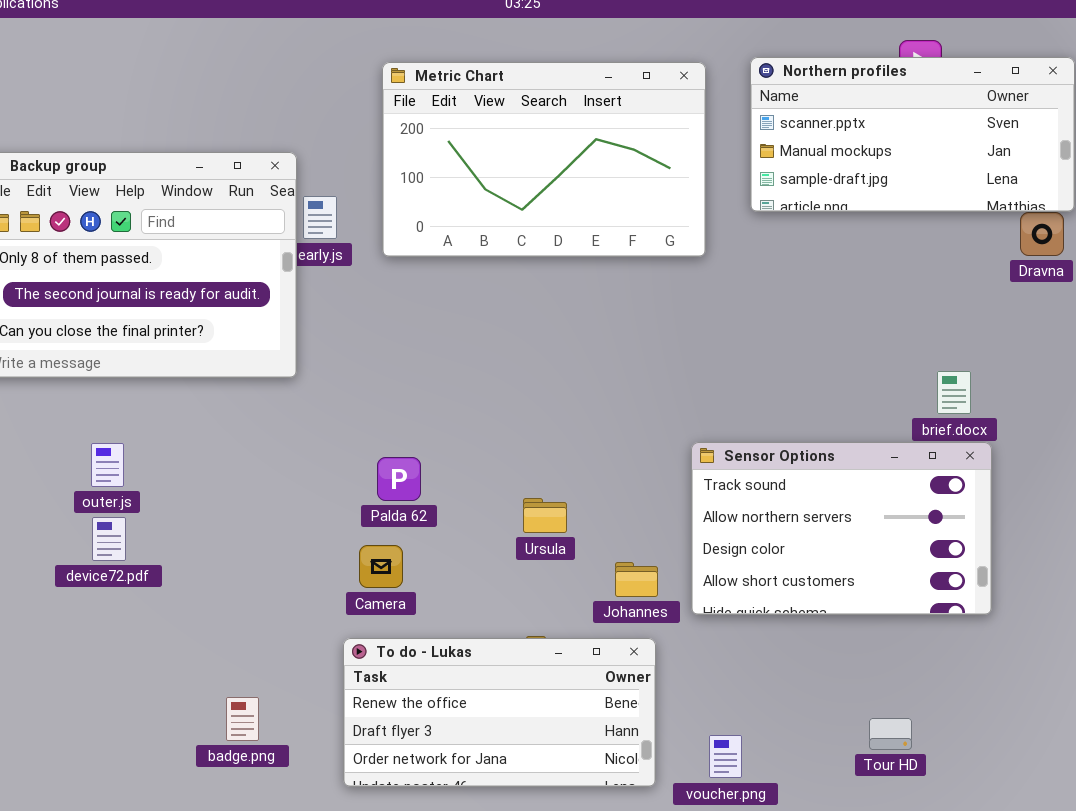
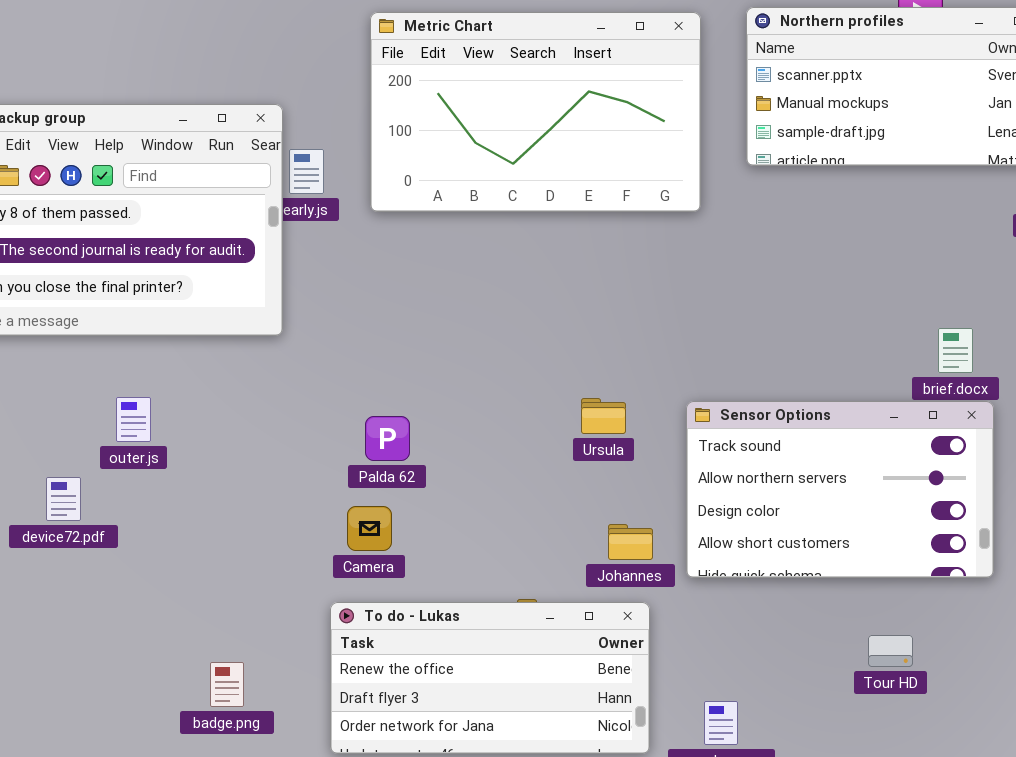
outer.js: [91,443,124,487] -> [116,397,151,442], moved
Ursula: [523,498,567,533] -> [581,398,626,434], moved
device72.pdf: [92,517,126,561] -> [46,477,81,521], moved
Tour HD: [869,718,912,750] -> [868,635,913,667], moved

